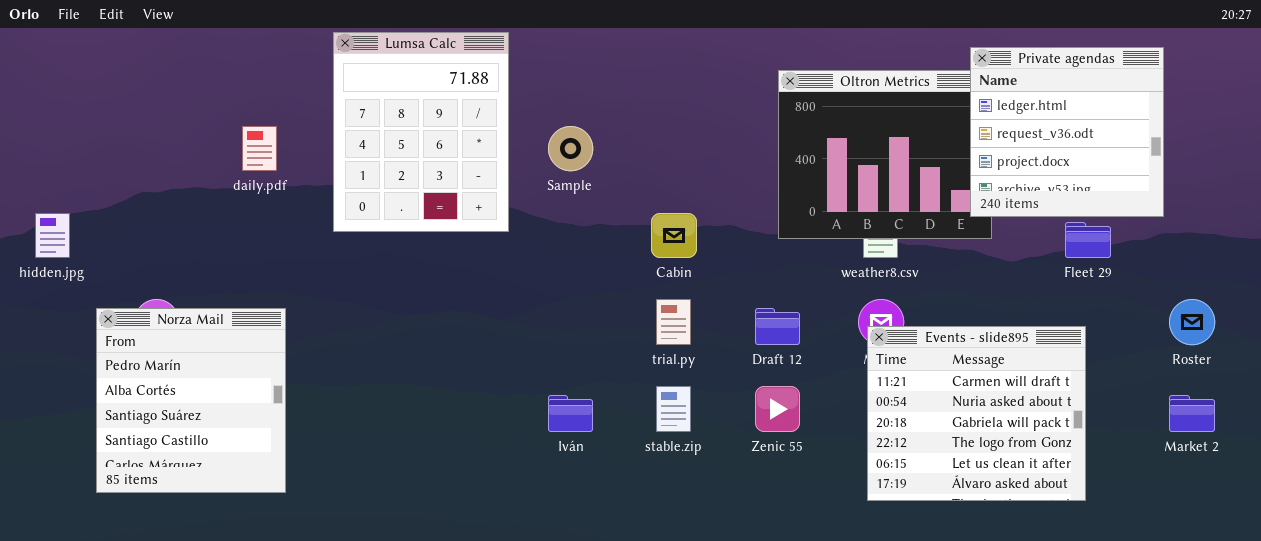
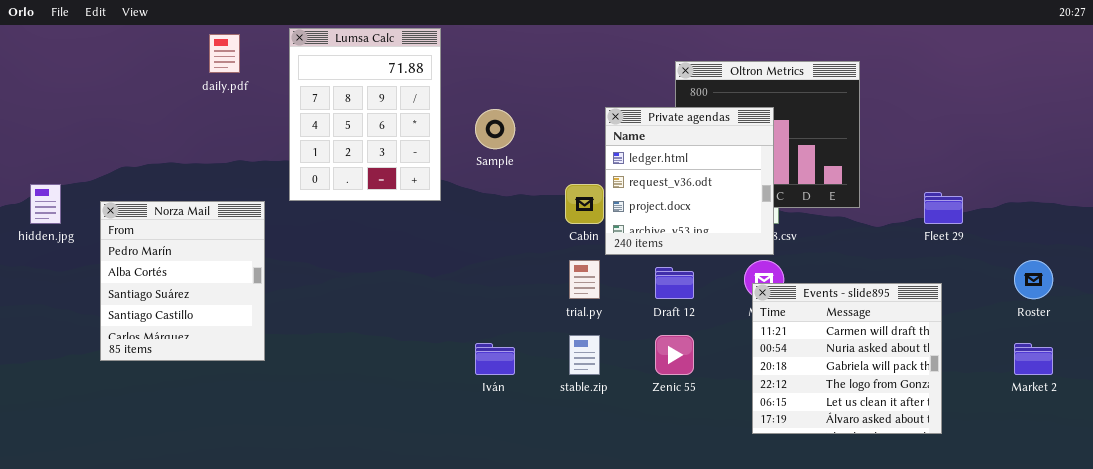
Private agendas: [970,47,1164,217] -> [605,107,774,255], moved
daily.pdf: [242,126,277,171] -> [209,34,240,73], moved
Norza Mail: [96,308,286,493] -> [100,201,265,361], moved

